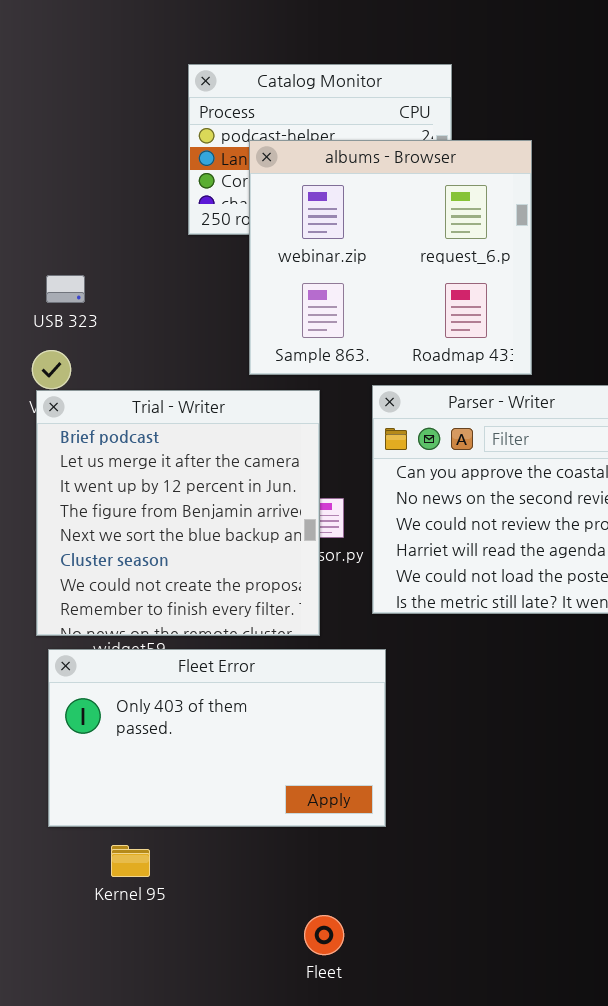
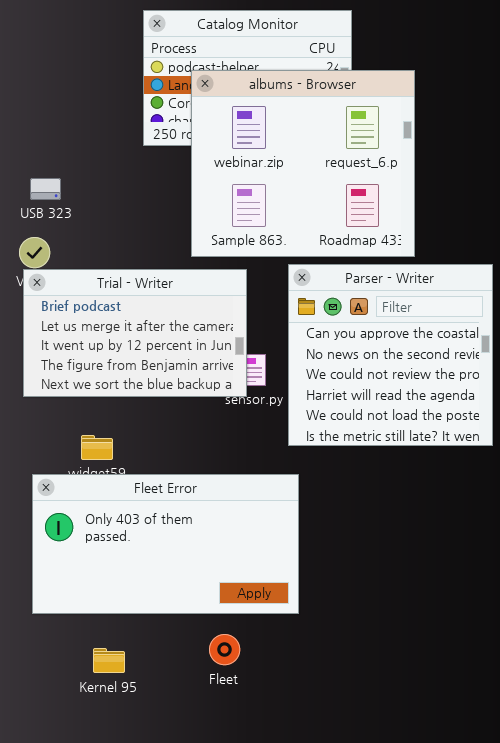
Trial - Writer: [36,390,320,636] -> [23,269,247,397], resized
Kernel 95: [111,845,150,877] -> [93,648,125,673], moved
Fleet: [304,915,344,955] -> [209,634,240,665], moved

